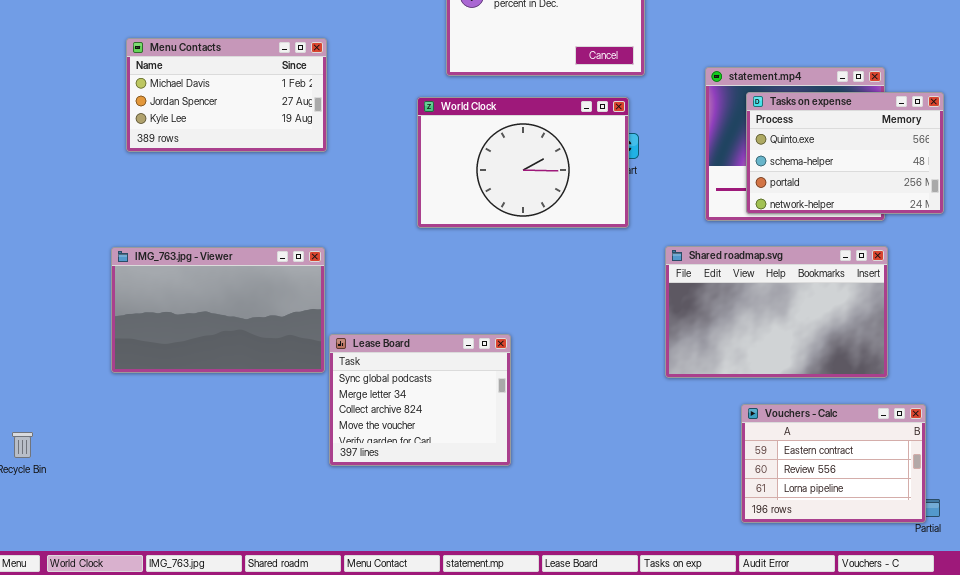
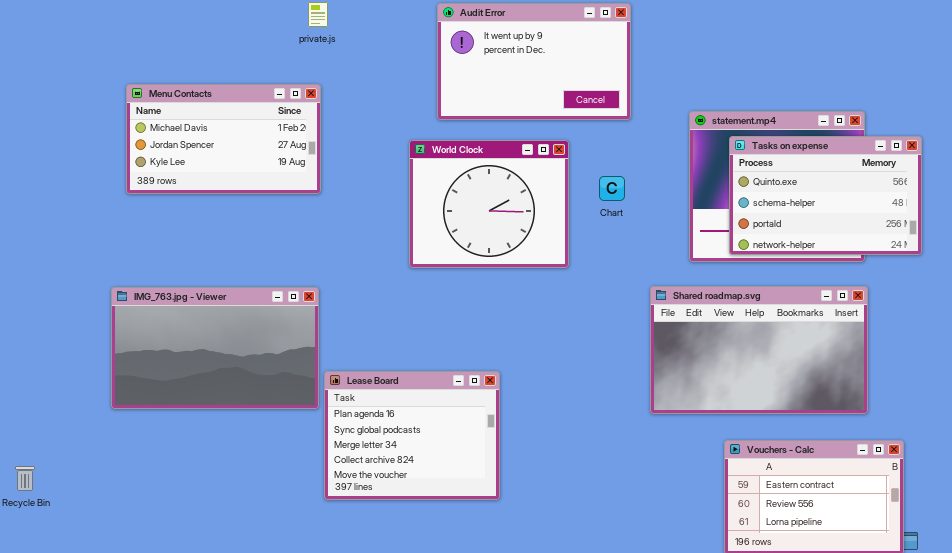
World Clock: [417,97,629,228] -> [409,140,569,268], resized
Lease Board: [329,334,511,466] -> [324,371,500,500], scrolled up 1 row

